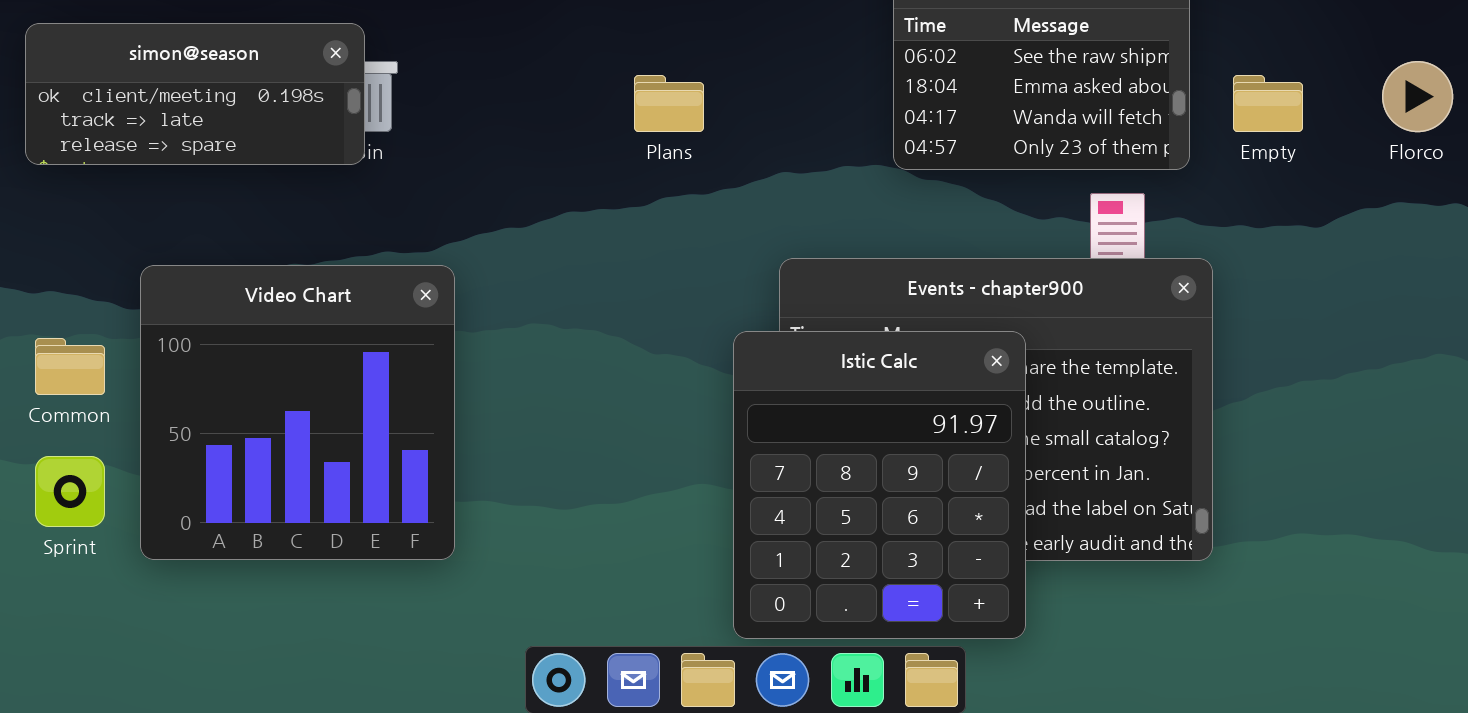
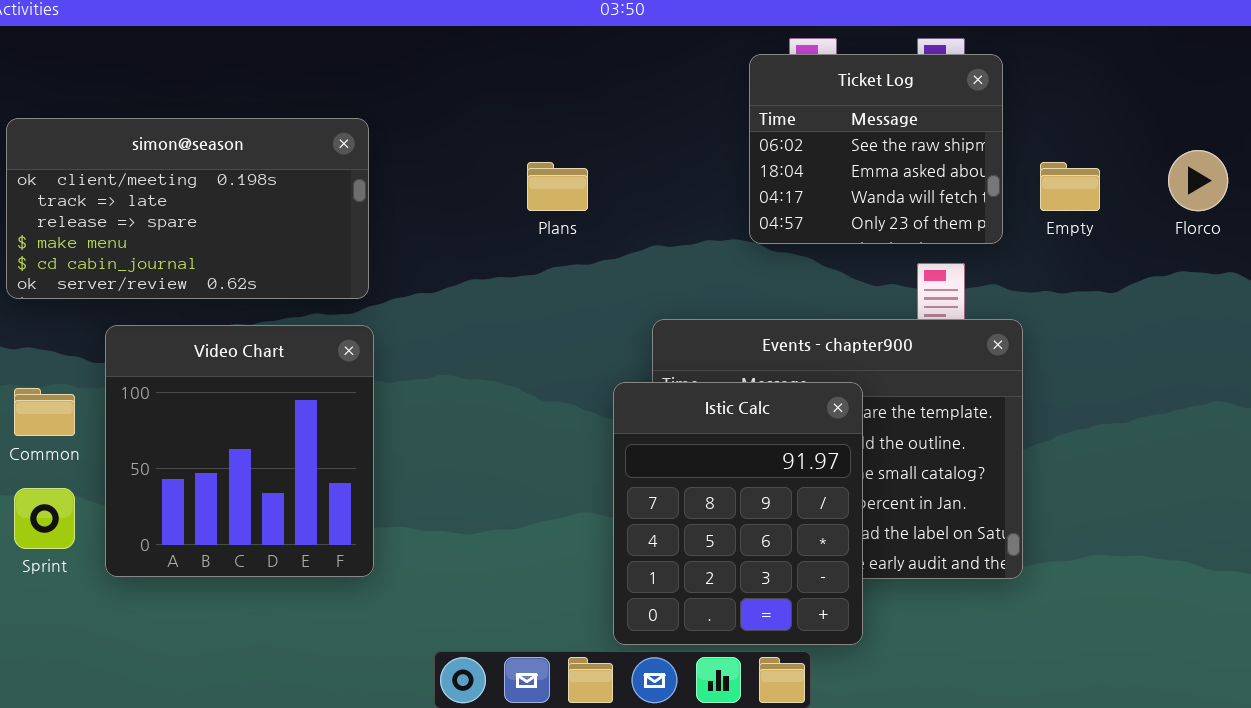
simon@season: [25,23,365,165] -> [6,118,369,299], resized

